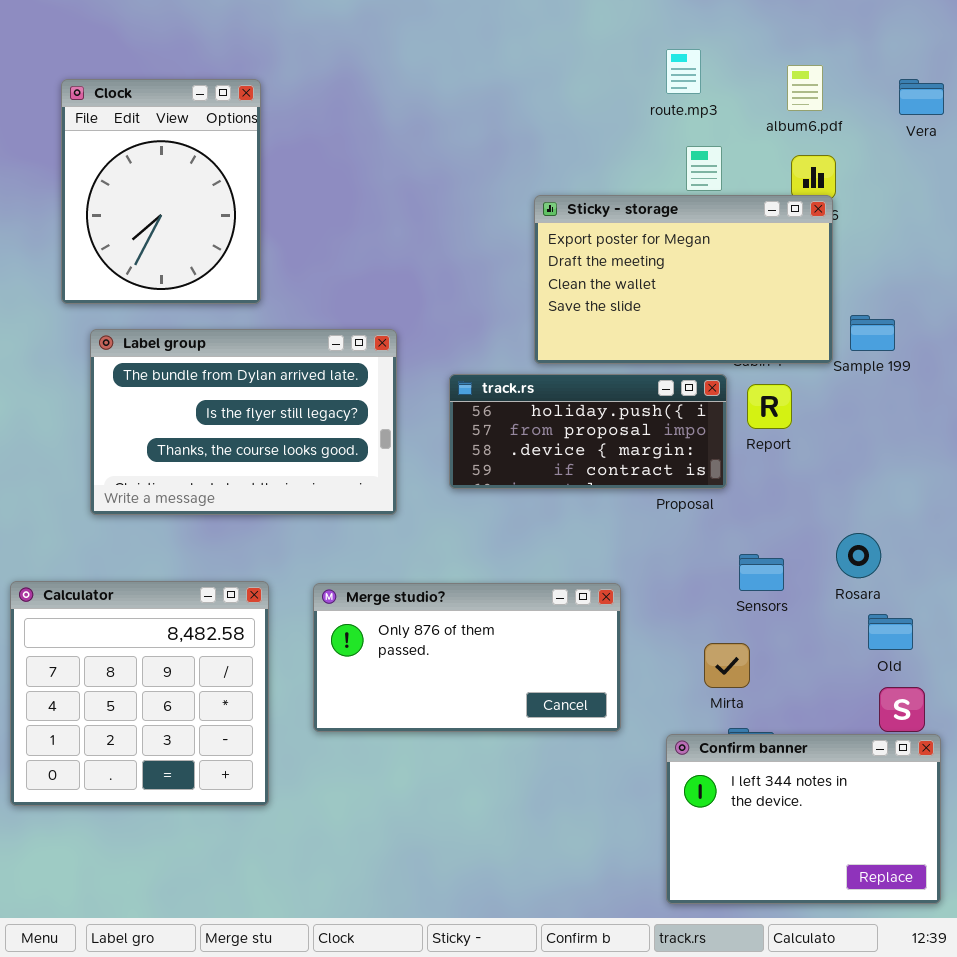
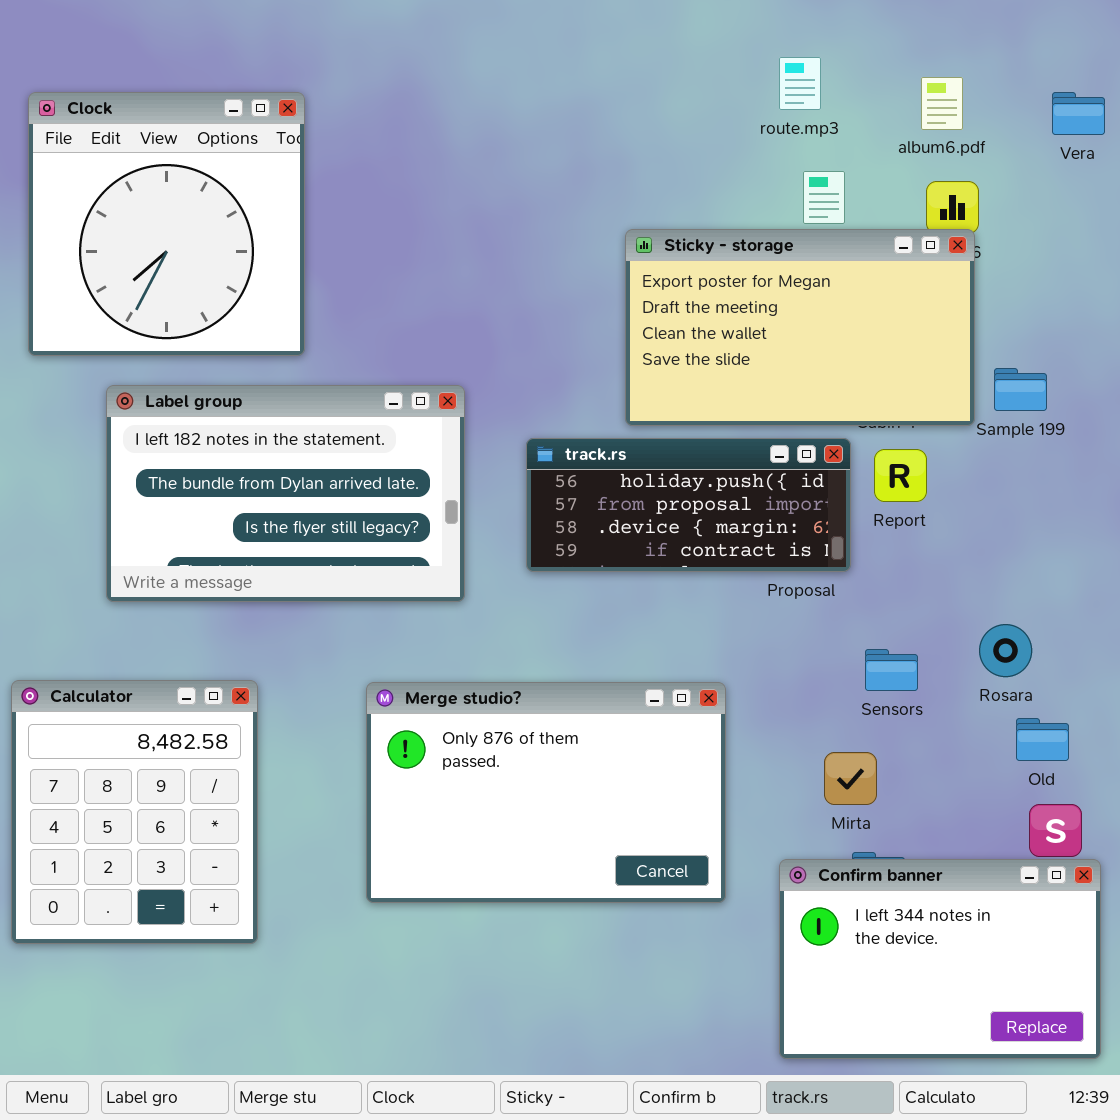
Clock: [61,79,261,304] -> [28,92,305,356], resized
Label group: [90,329,397,515] -> [106,385,465,602], scrolled up 1 row
Calculator: [10,581,269,806] -> [11,680,258,944], resized
Merge studio?: [313,583,621,732] -> [366,682,726,903], resized

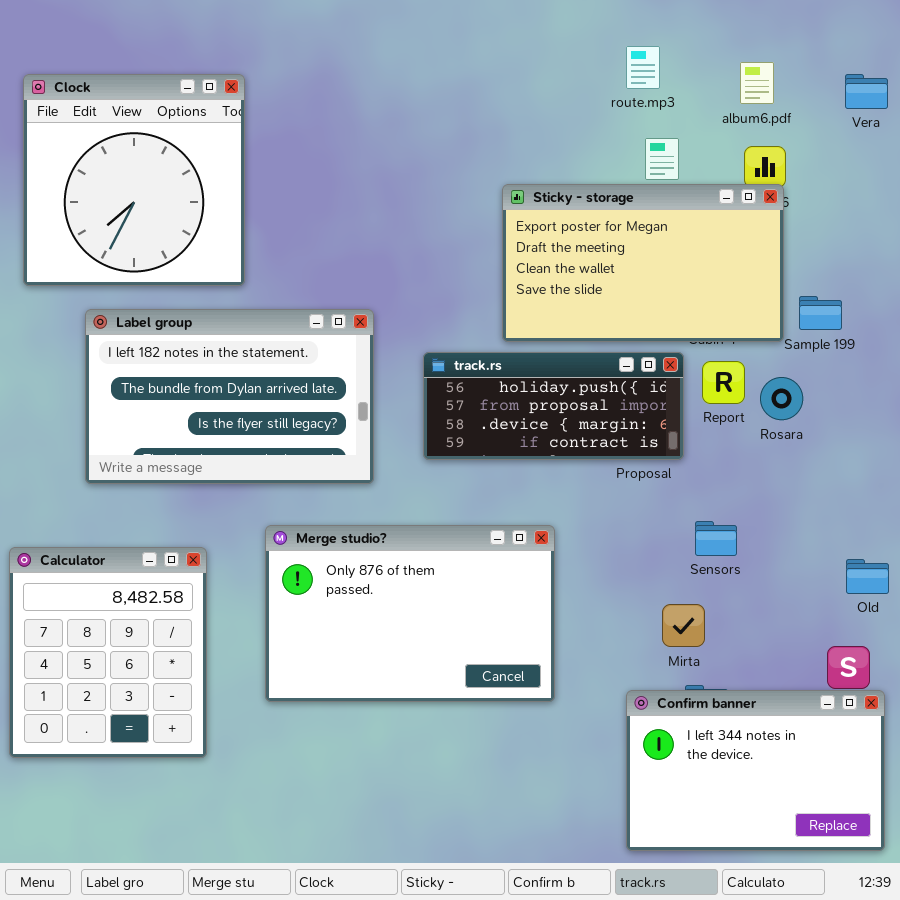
Rosara: [979,624,1032,677] -> [760,377,803,420], moved
Merge studio?: [366,682,726,903] -> [265,525,555,702], moved
Old: [1016,718,1069,761] -> [846,559,889,594], moved

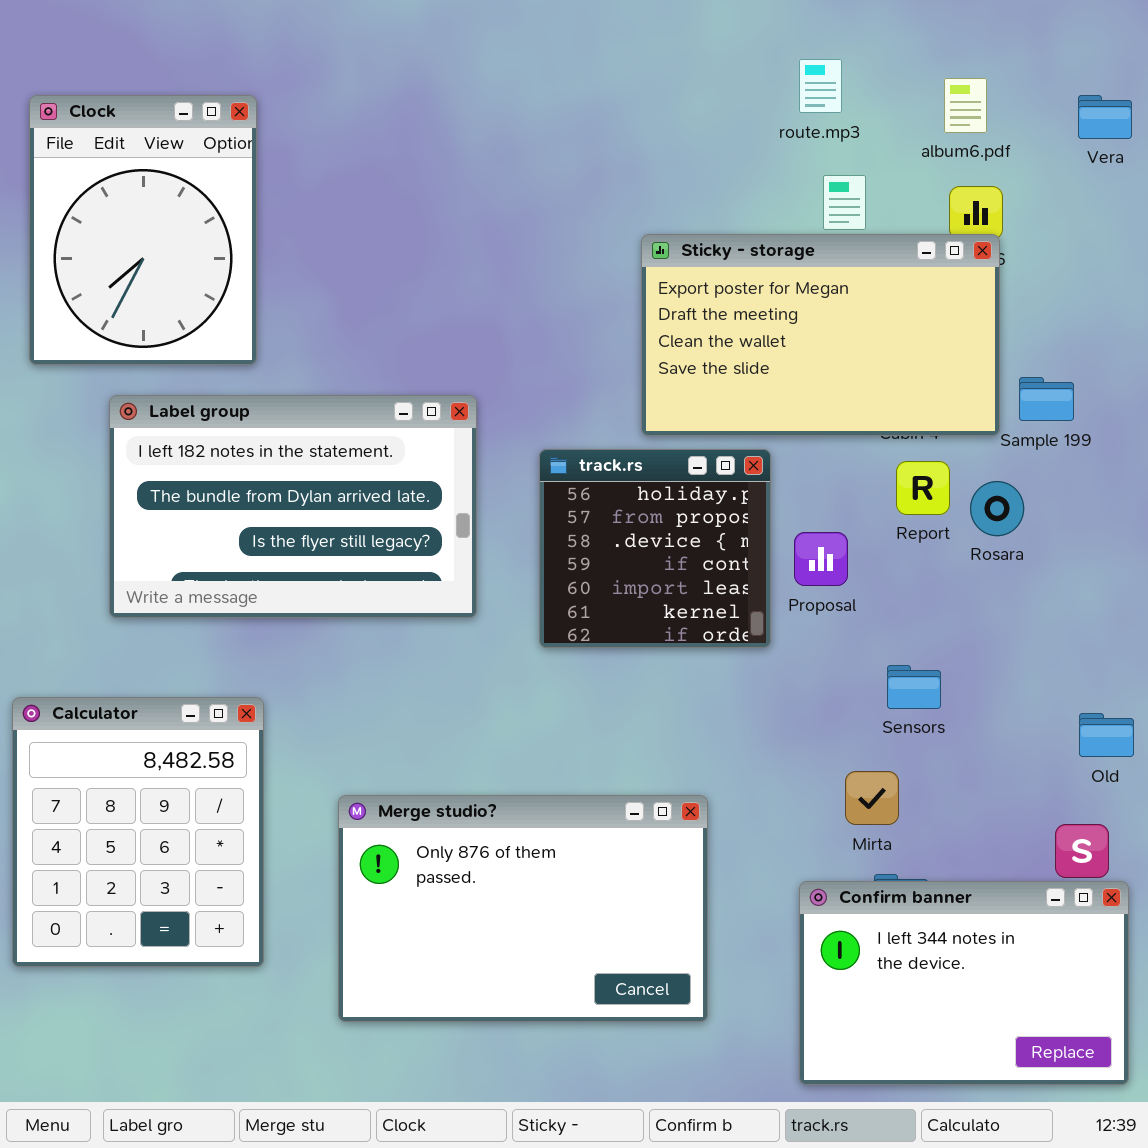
Clock: [23,74,245,286] -> [29,95,257,365], resized
track.rs: [423,352,684,460] -> [539,449,771,648], resized
Merge studio?: [265,525,555,702] -> [338,795,708,1022], moved

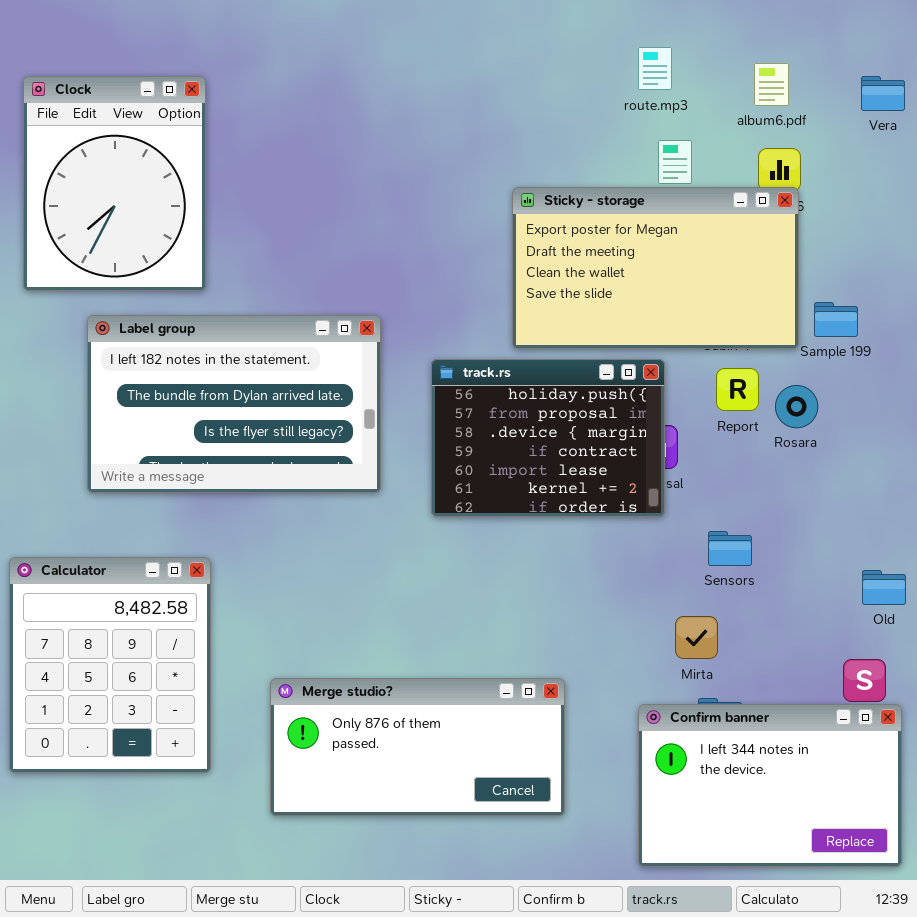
track.rs: [539,449,771,648] -> [431,359,665,517], resized
Merge studio?: [338,795,708,1022] -> [270,678,565,816], resized

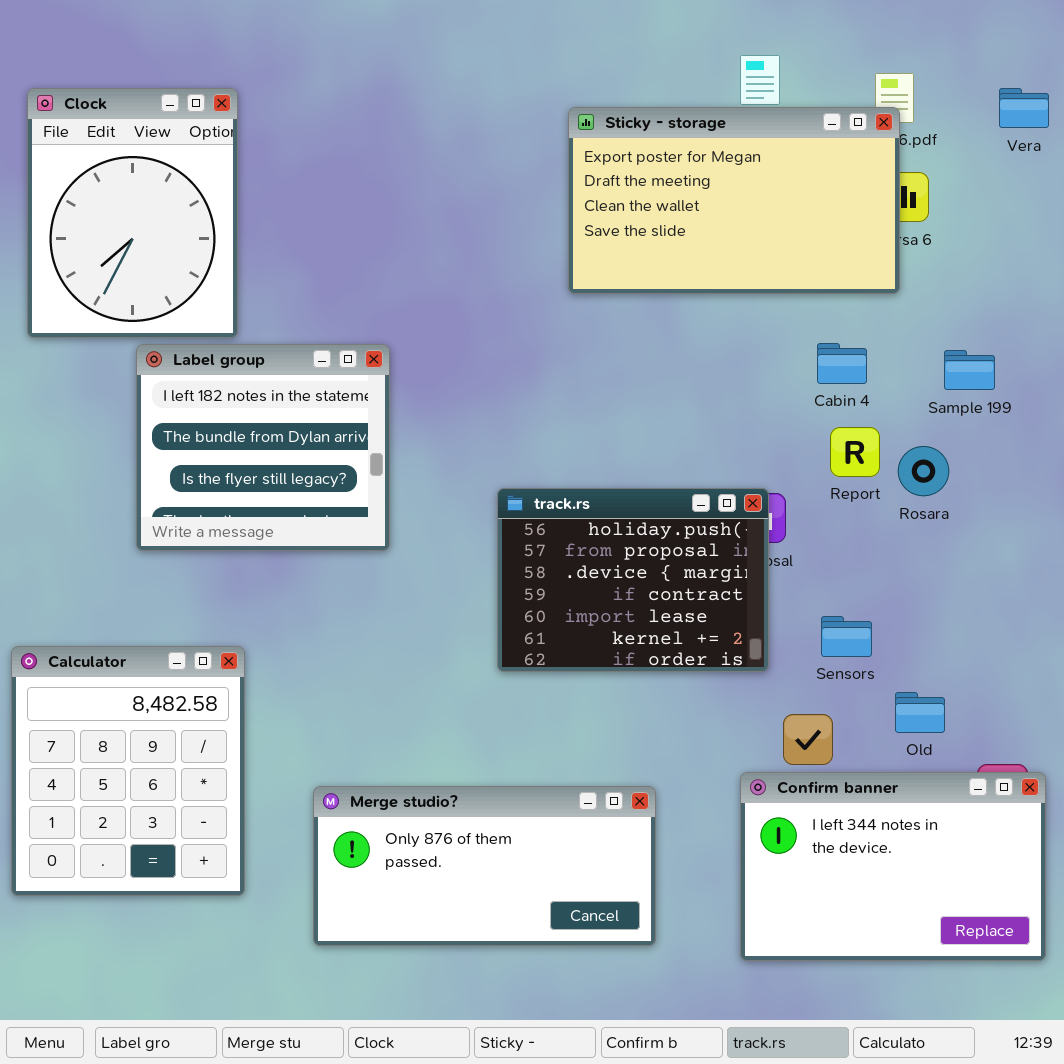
Sticky - storage: [512,187,799,349] -> [568,107,900,294], moved
Label group: [87,315,381,493] -> [136,344,390,551], moved, resized
track.rs: [431,359,665,517] -> [497,488,769,672], moved
Old: [862,570,906,605] -> [895,692,945,733], moved
Confirm banner: [638,704,902,867] -> [740,772,1046,961], moved

